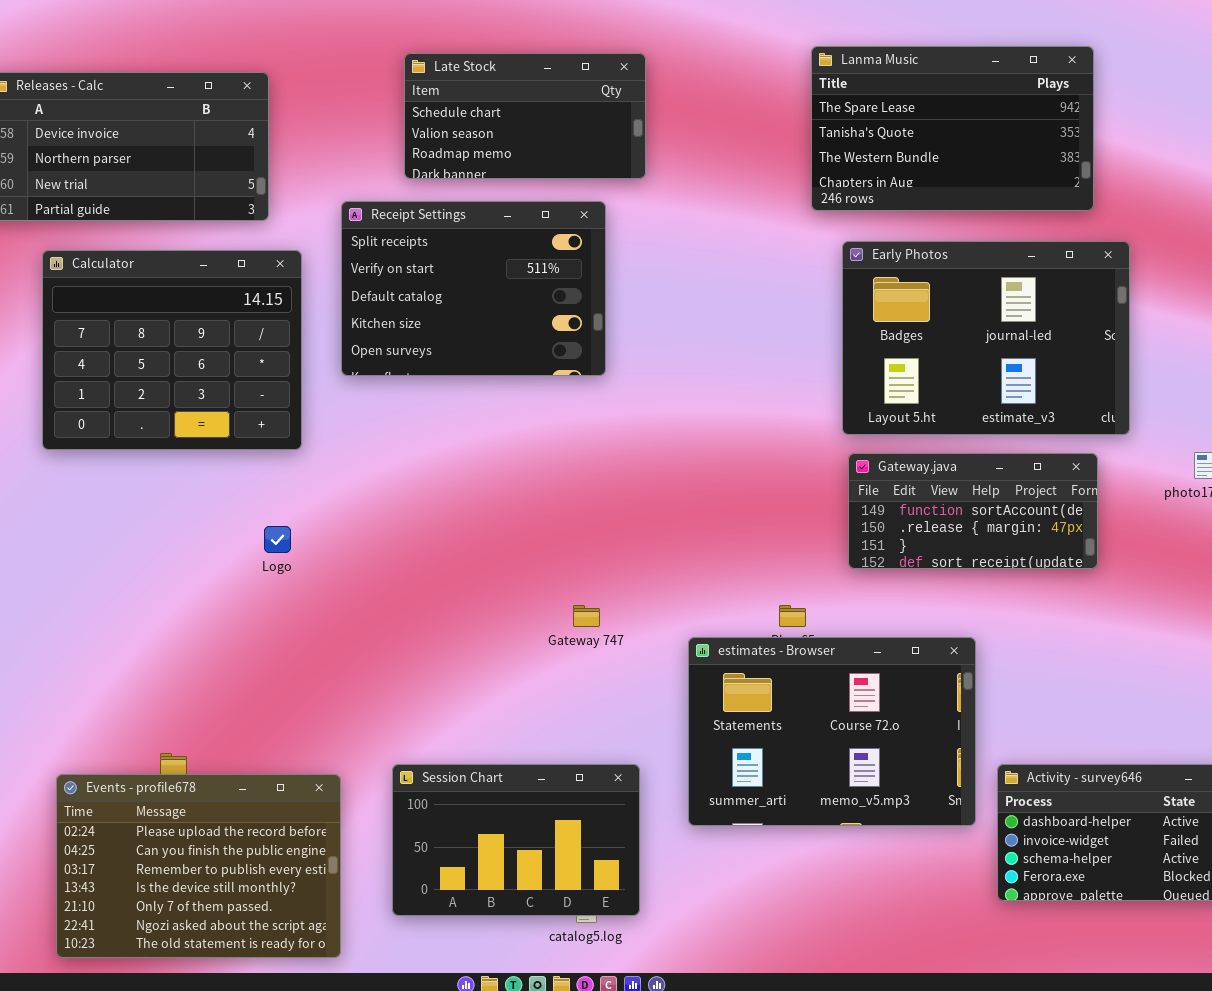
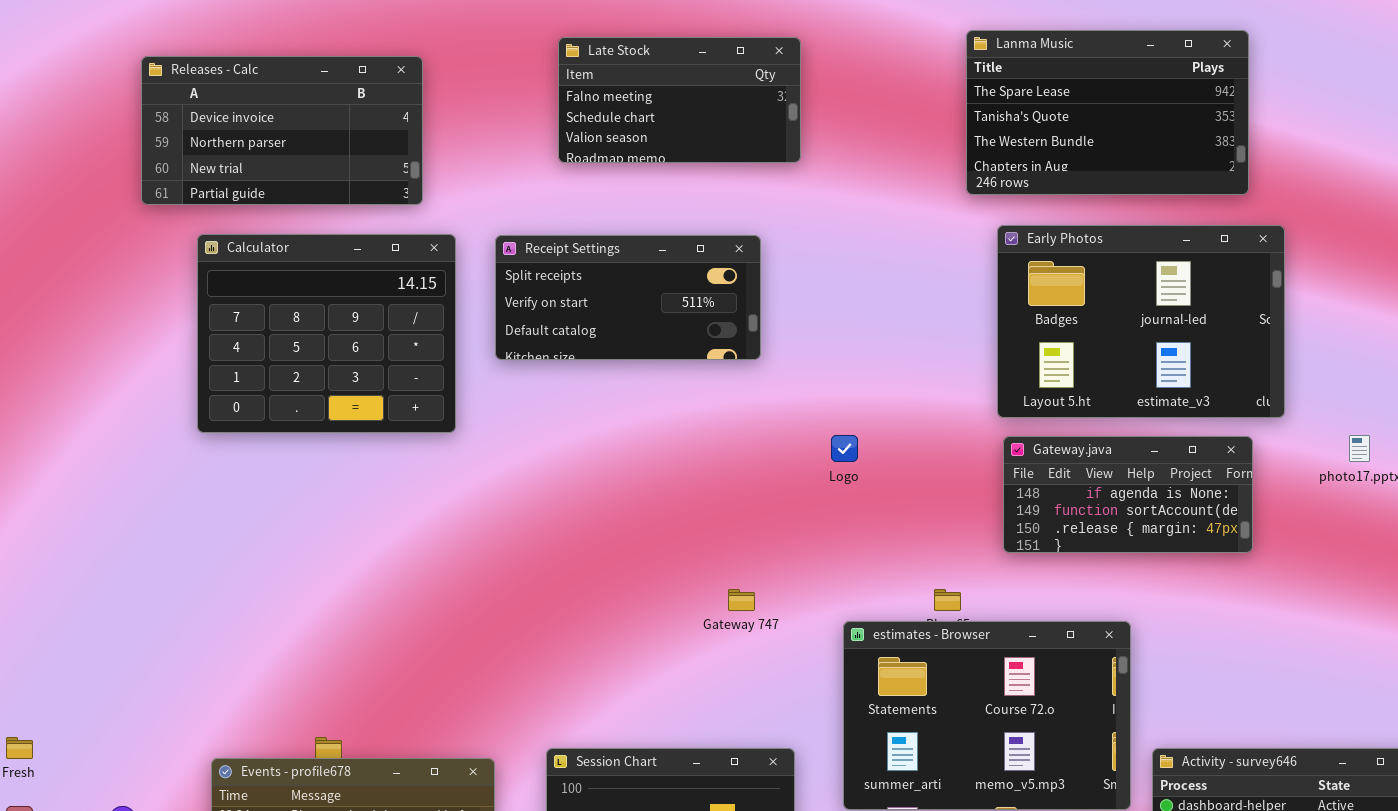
Late Stock: [404,53,646,179] -> [558,37,801,163], scrolled up 1 row
Receipt Settings: [341,201,606,376] -> [495,235,761,360], resized
Gateway.java: [848,453,1098,569] -> [1003,436,1253,553], scrolled up 1 row
Logo: [264,526,291,553] -> [831,435,858,462], moved

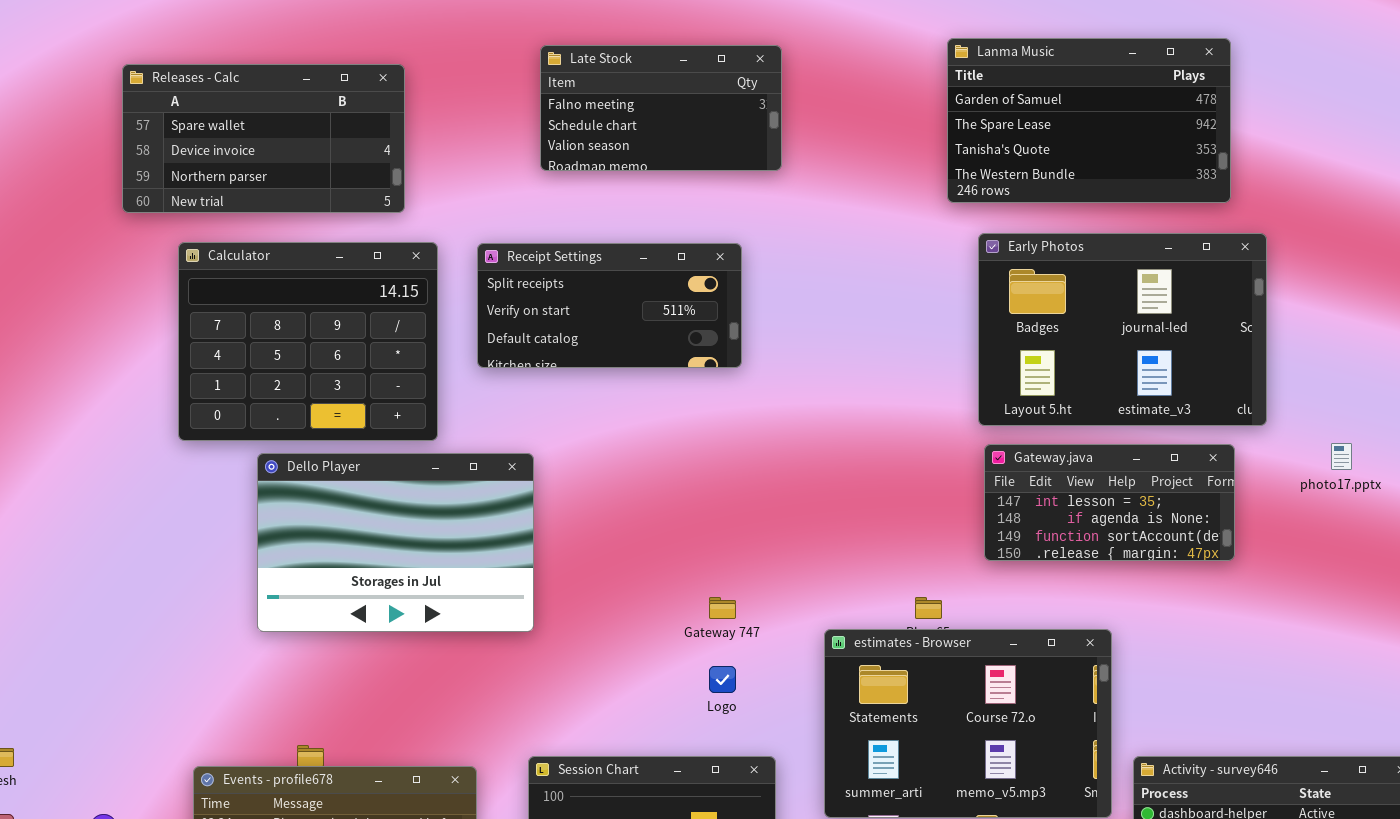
Lanma Music: [966,30,1249,195] -> [947,38,1231,203], scrolled up 1 row
Releases - Calc: [141,56,423,205] -> [122,64,405,213], scrolled up 1 row
Logo: [831,435,858,462] -> [709,666,736,693], moved
Gateway.java: [1003,436,1253,553] -> [984,444,1235,561], scrolled up 1 row
Dello Player: none -> [257,453,534,632], opened

